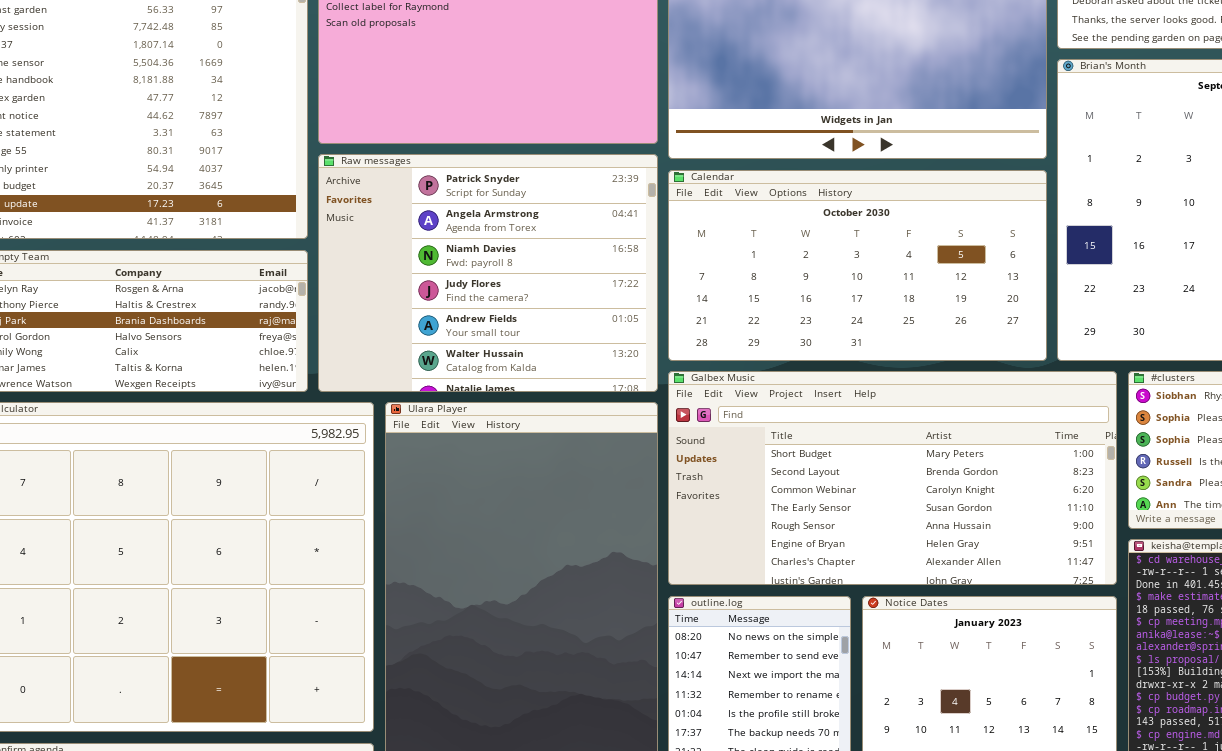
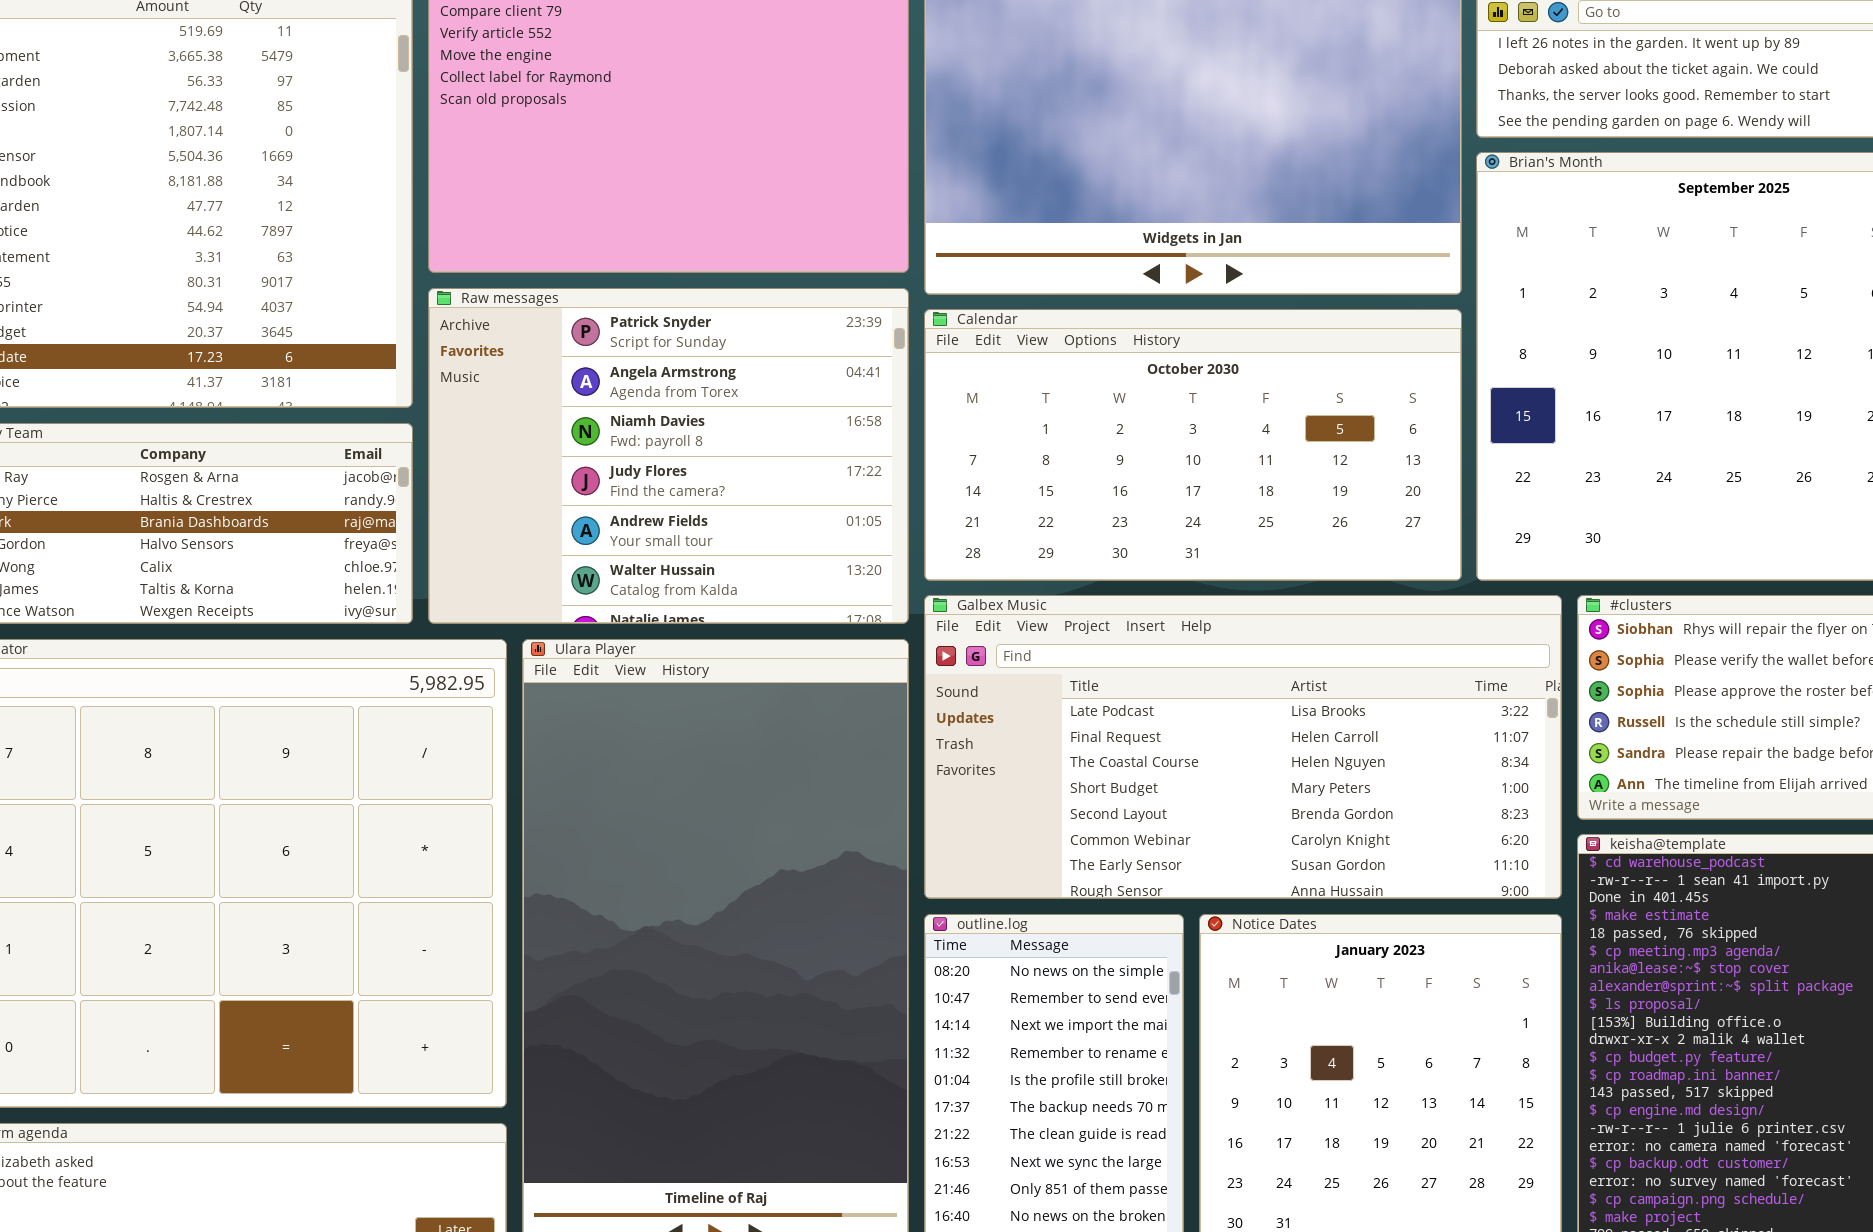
Galbex Music: [668,371,1117,585] -> [924,595,1562,899], scrolled up 3 rows

